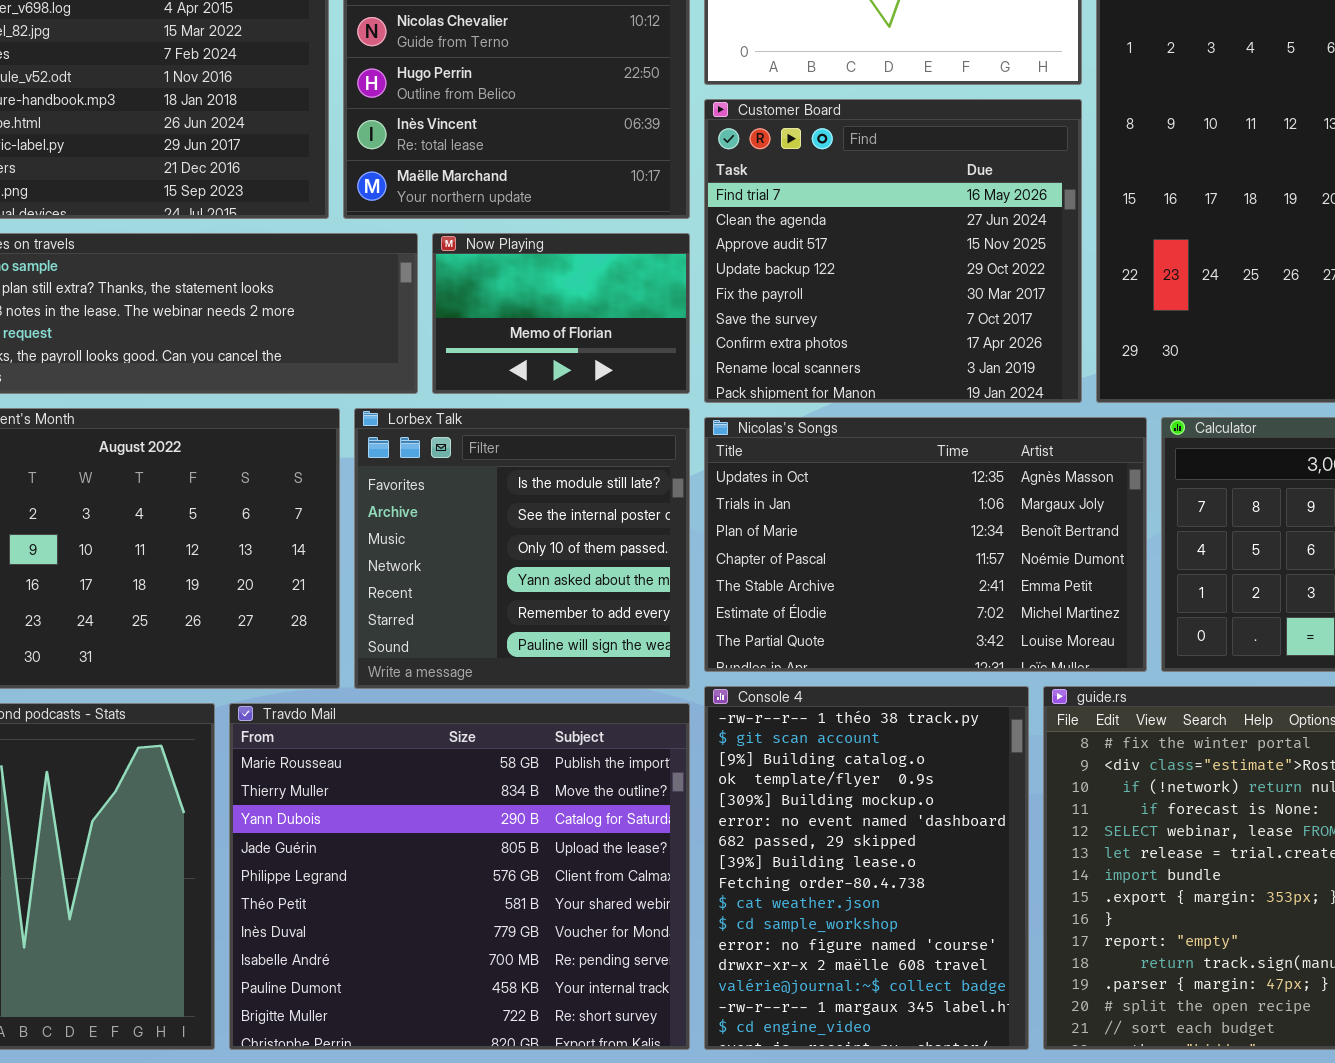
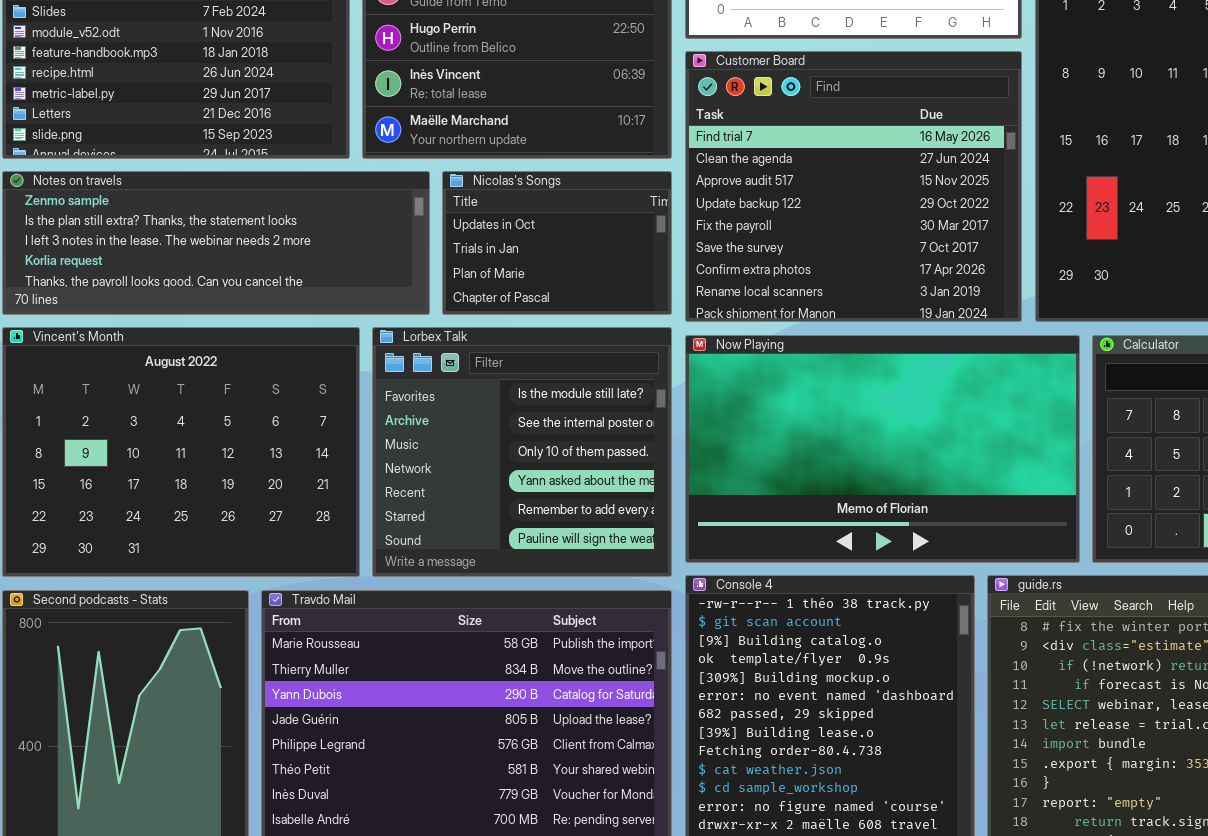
Now Playing: [432,233,690,394] -> [685,335,1080,563], moved, resized
Nicolas's Songs: [704,417,1147,672] -> [442,171,672,315], moved, resized

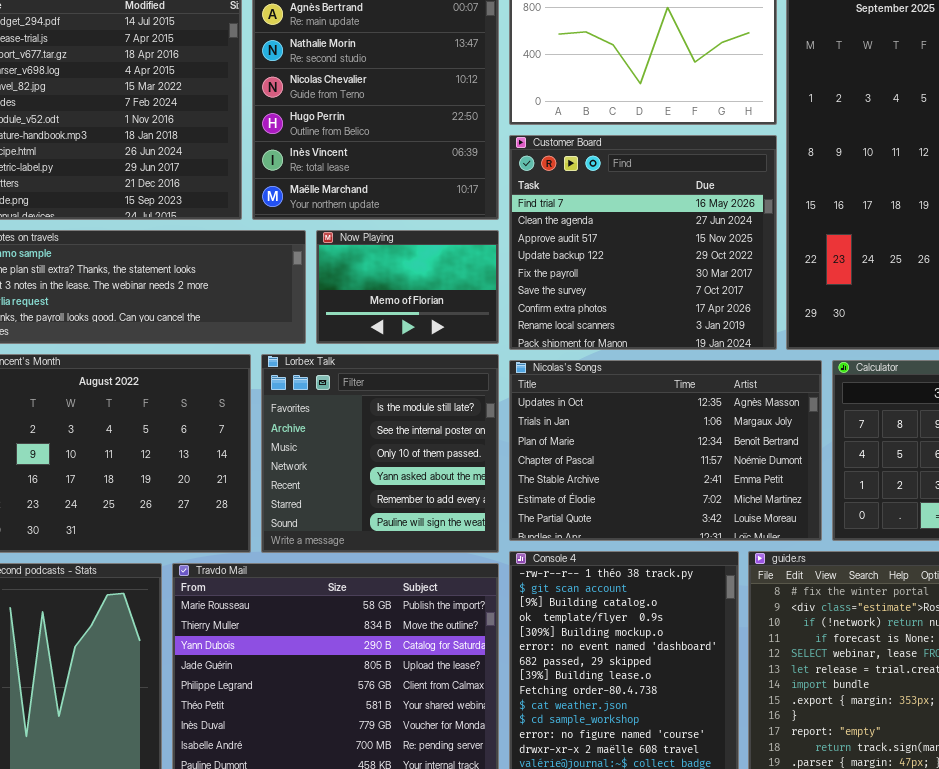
Nicolas's Songs: [442,171,672,315] -> [509,360,822,541], moved, resized
Now Playing: [685,335,1080,563] -> [316,230,499,344], moved, resized

